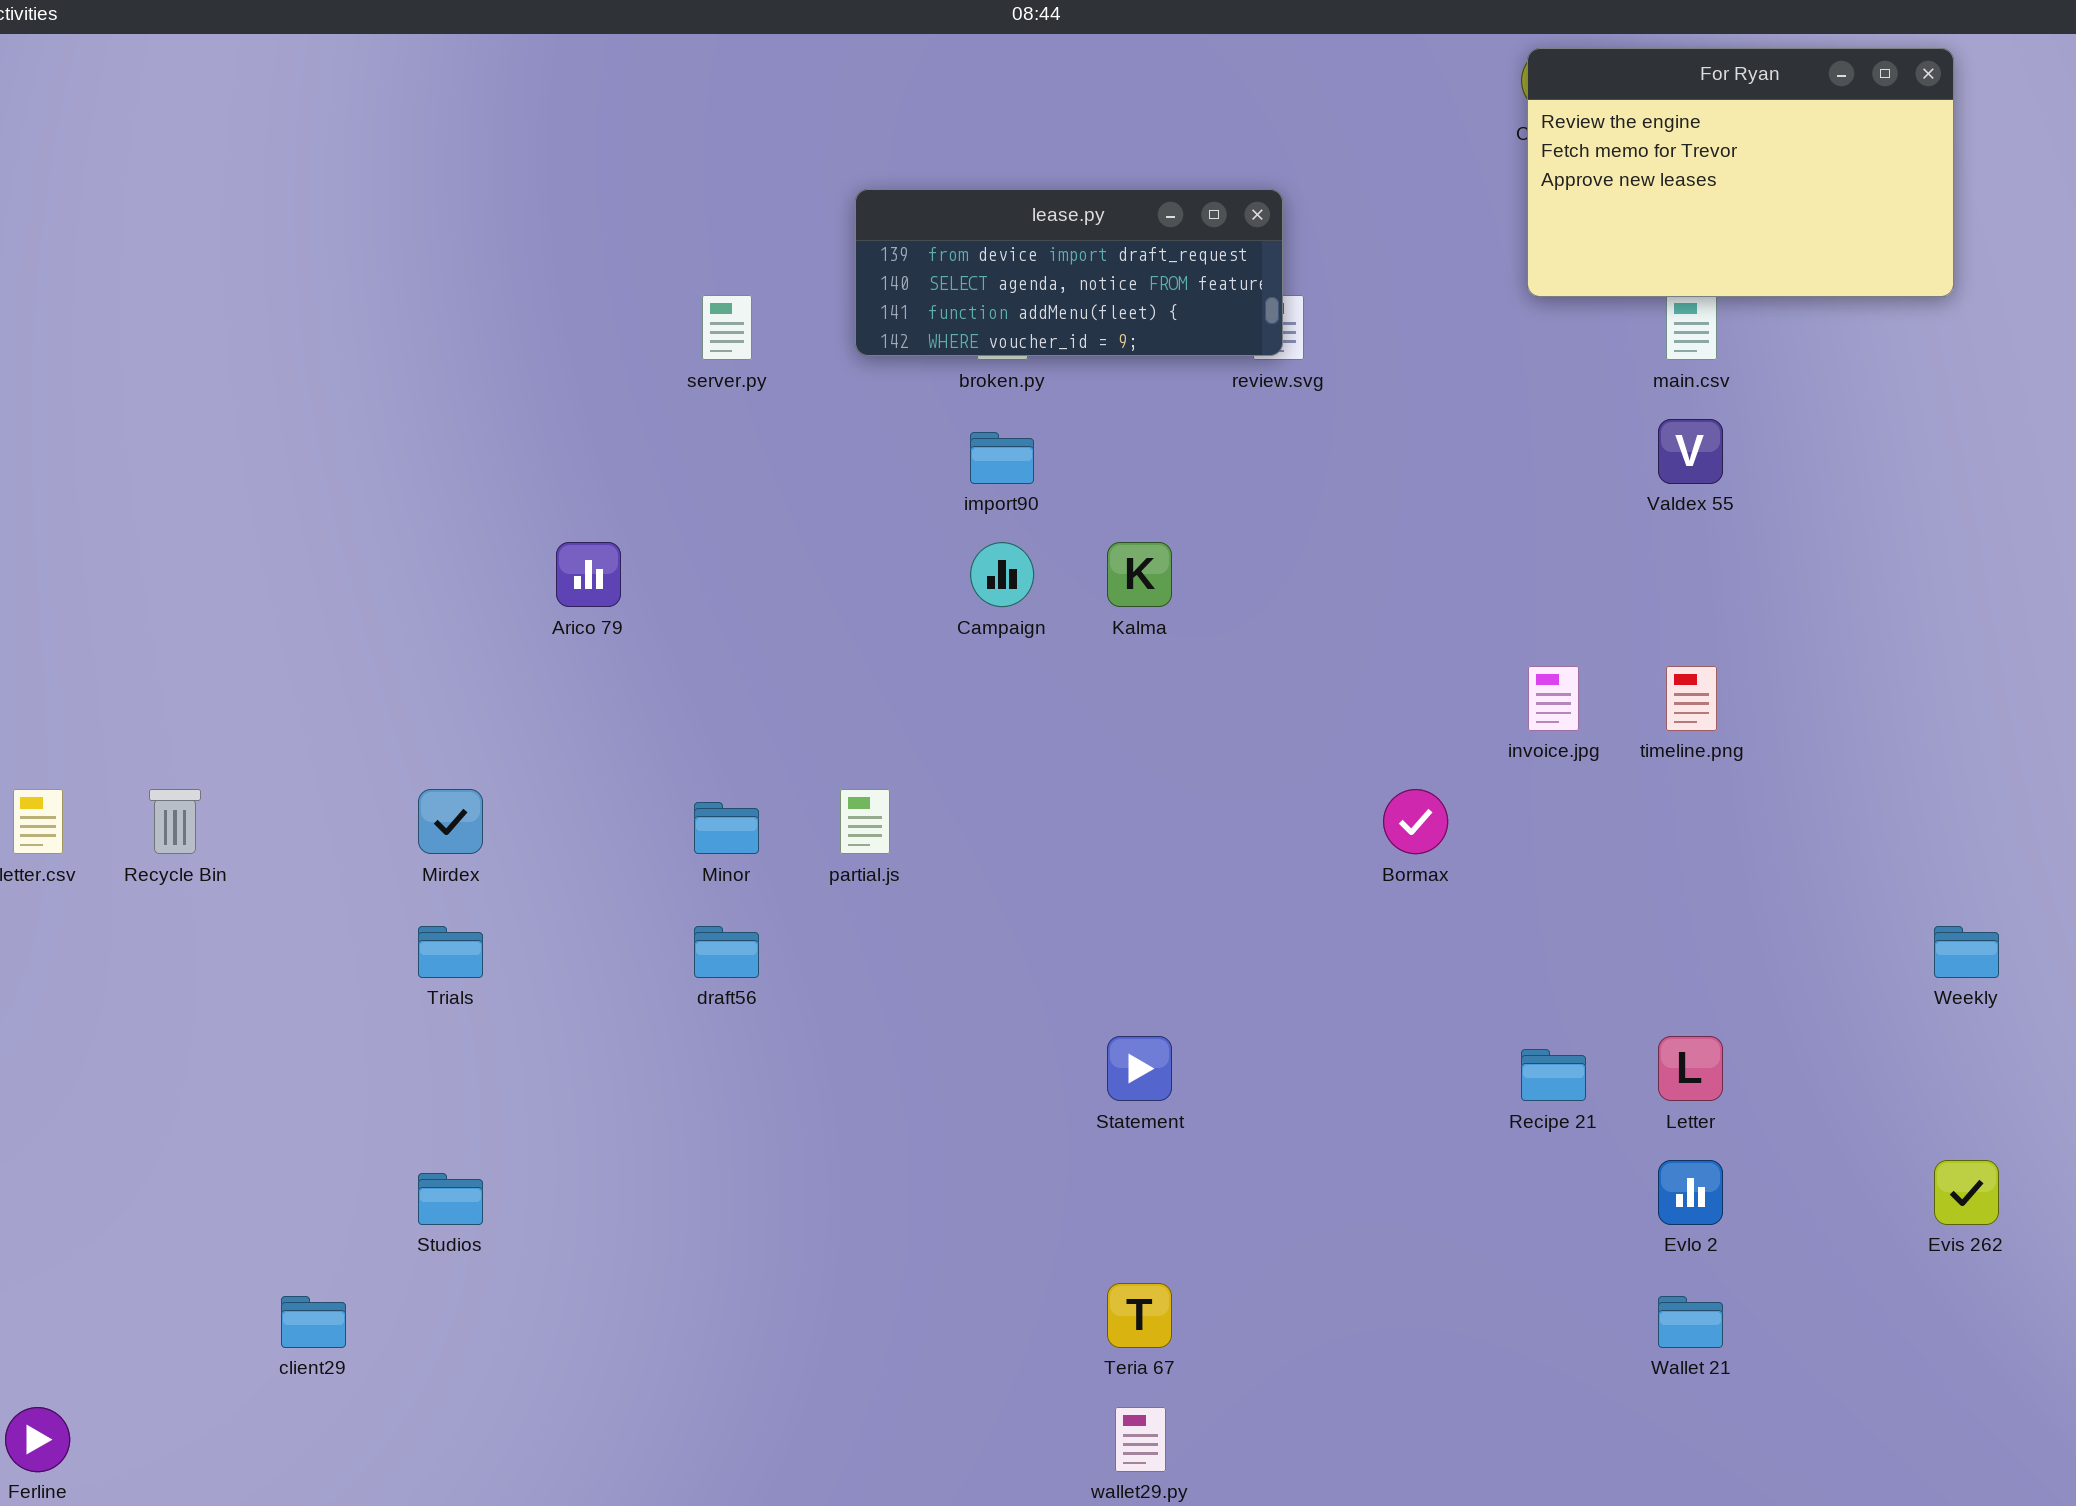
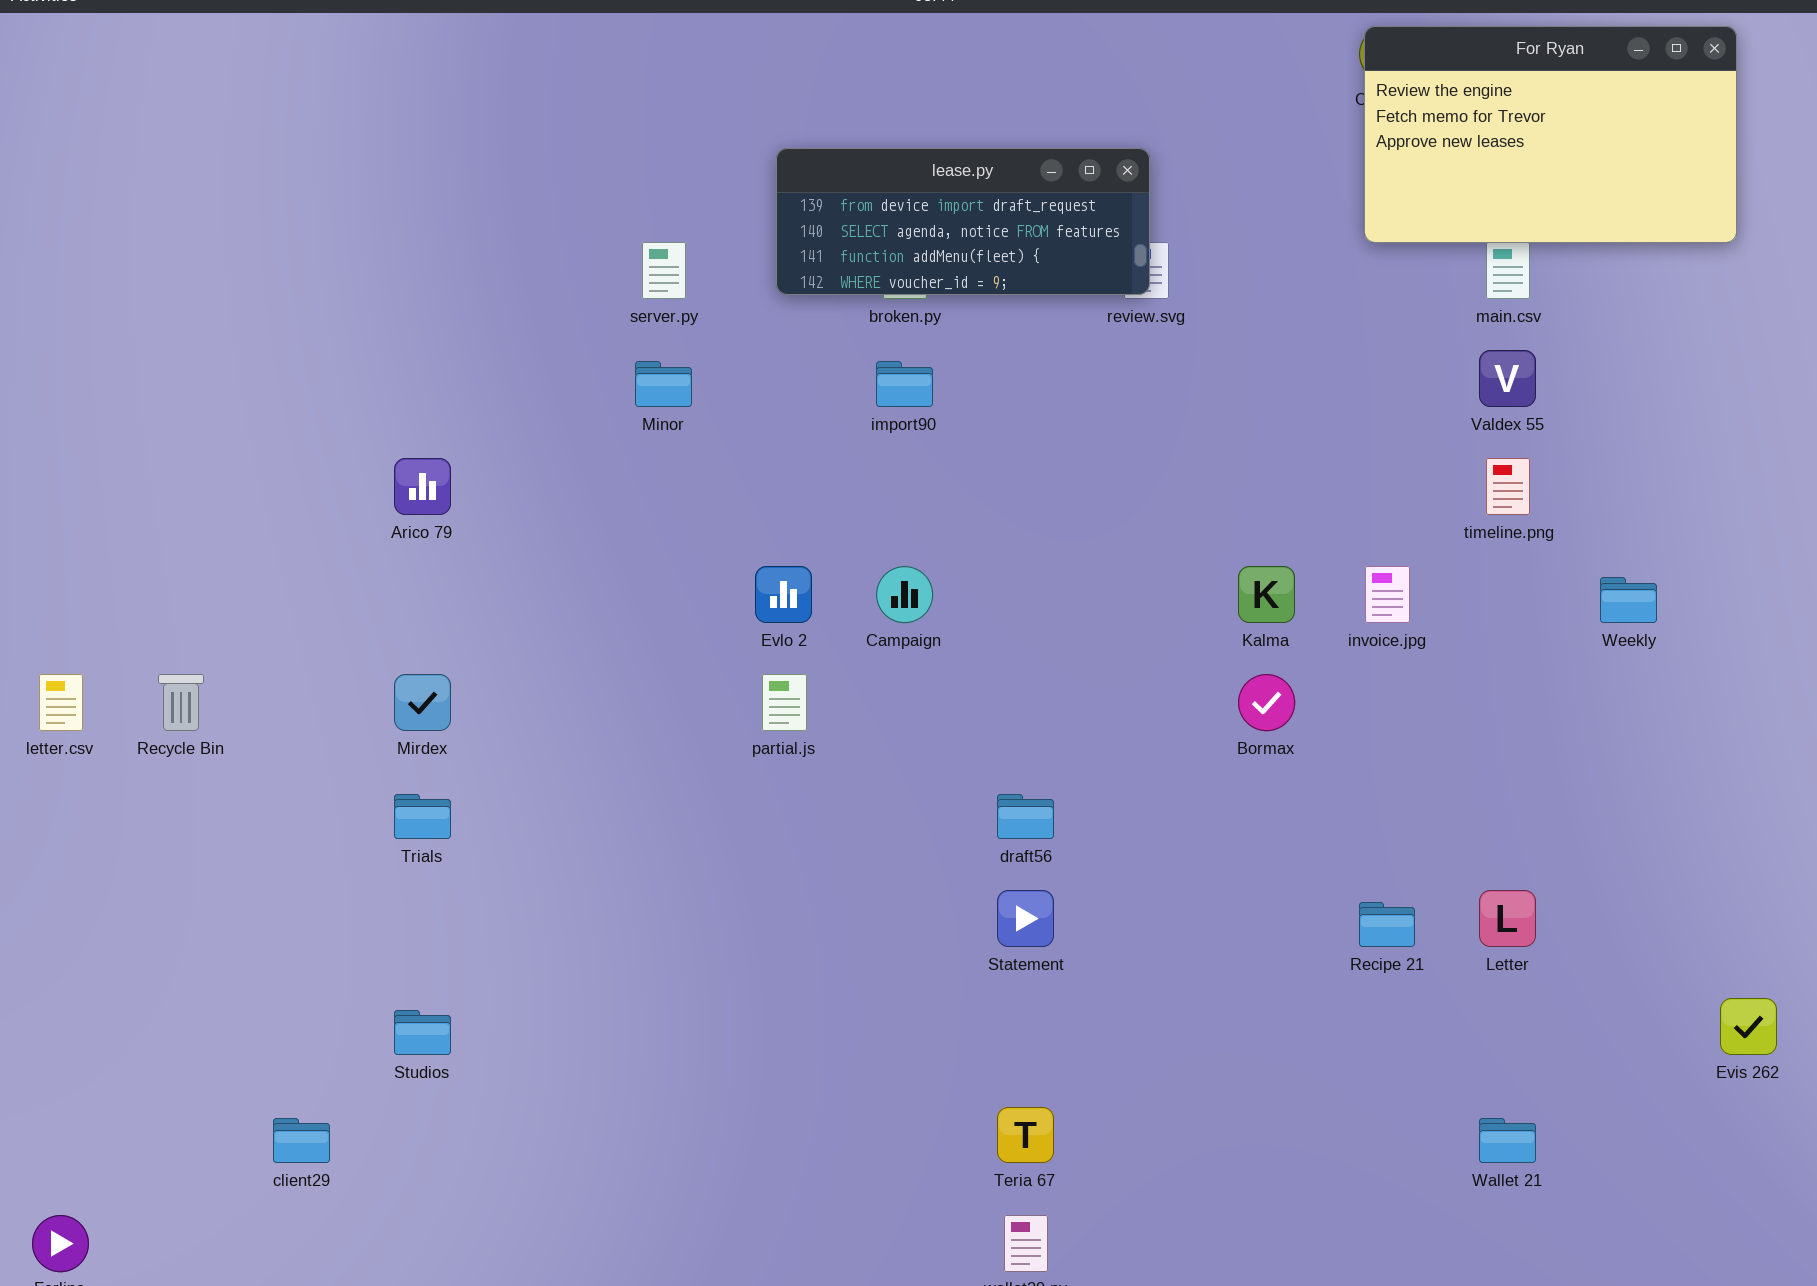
Arico 79: [556,542,621,607] -> [394,458,451,515], moved
Campaign: [970,542,1034,607] -> [876,566,933,623], moved
Kalma: [1107,542,1172,607] -> [1238,566,1295,623], moved
timeline.png: [1666,666,1717,731] -> [1486,458,1530,515], moved
Minor: [694,802,759,854] -> [635,361,692,407], moved
draft56: [694,926,759,978] -> [997,794,1054,839], moved
Weekly: [1934,926,1999,978] -> [1600,577,1657,623], moved
Evlo 2: [1658,1160,1723,1225] -> [755,566,812,623], moved

